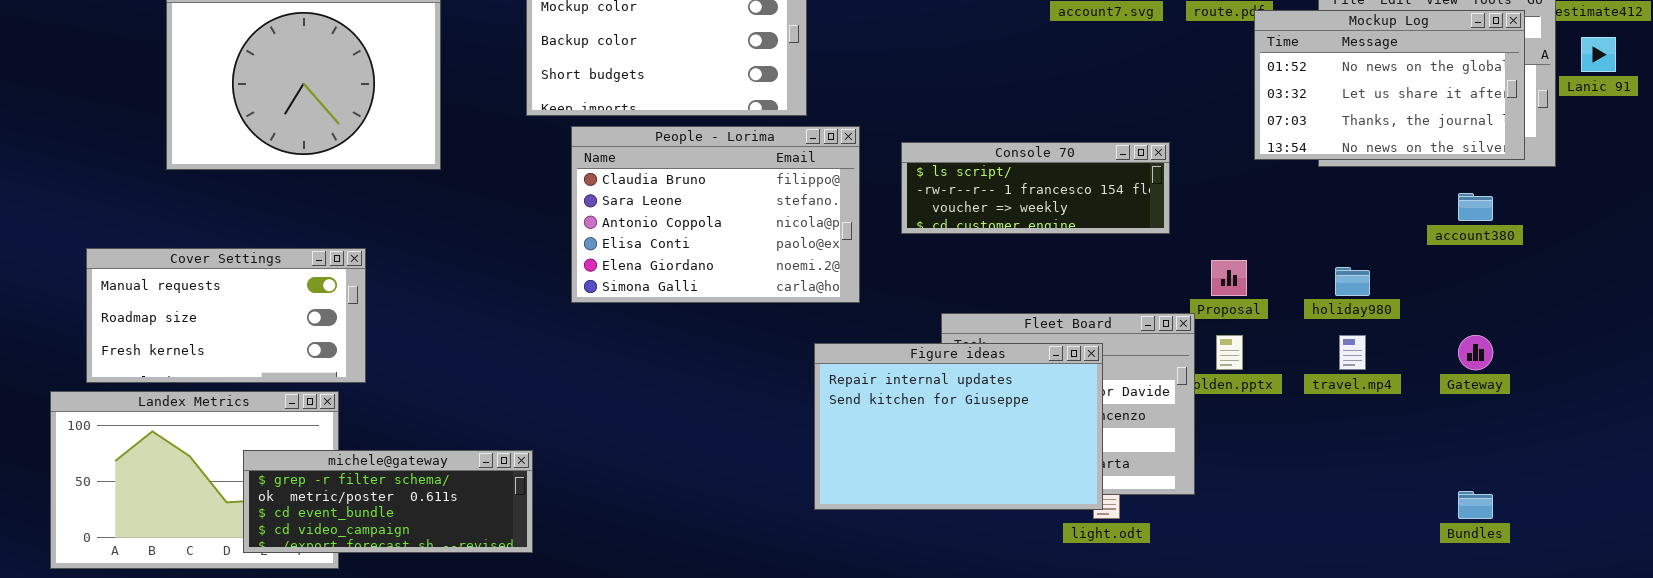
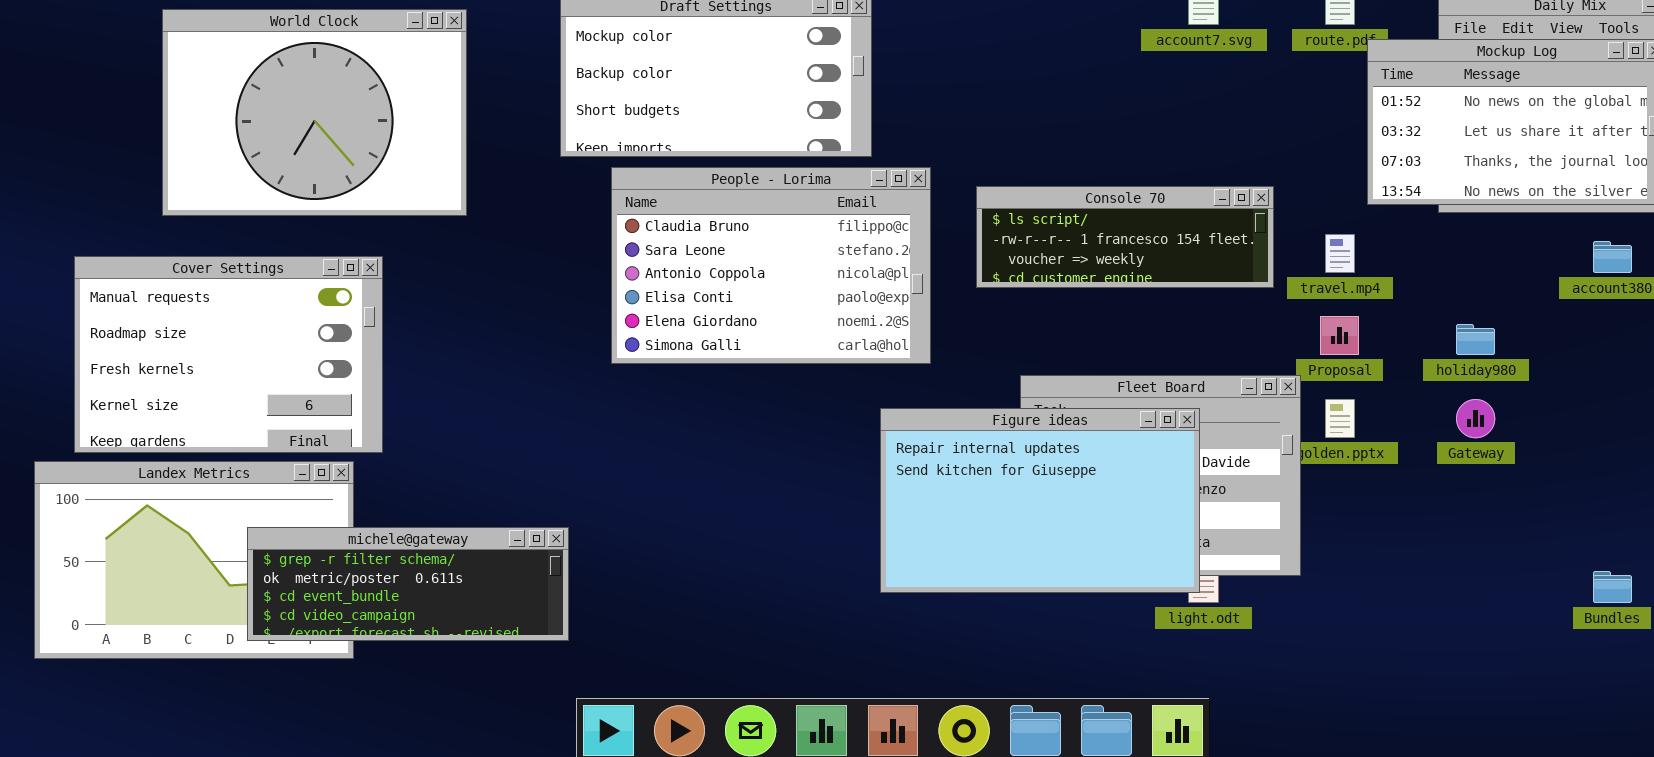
Cover Settings: [86,248,366,383] -> [74,256,383,453], resized
travel.mp4: [1339,335,1366,370] -> [1325,234,1355,273], moved
Gateway: [1458,335,1493,370] -> [1456,399,1495,438], moved

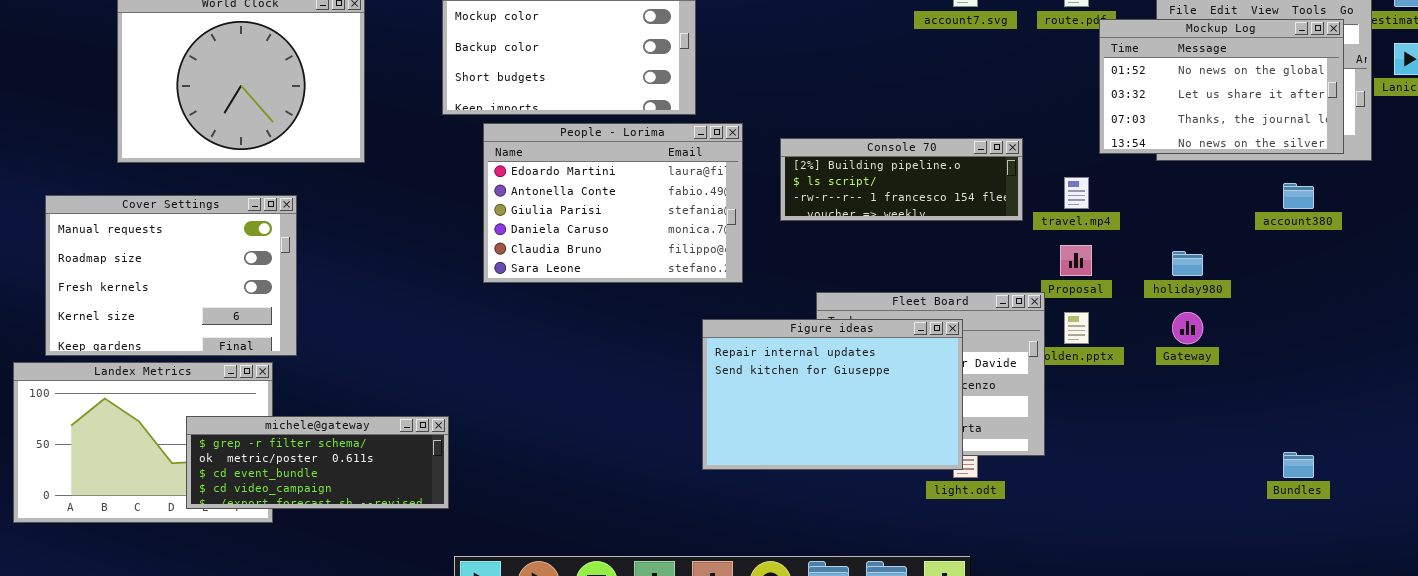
People - Lorima: [611,167,931,364] -> [483,123,743,283], scrolled up 4 rows
Console 70: [976,186,1274,288] -> [780,138,1023,221], scrolled up 1 row

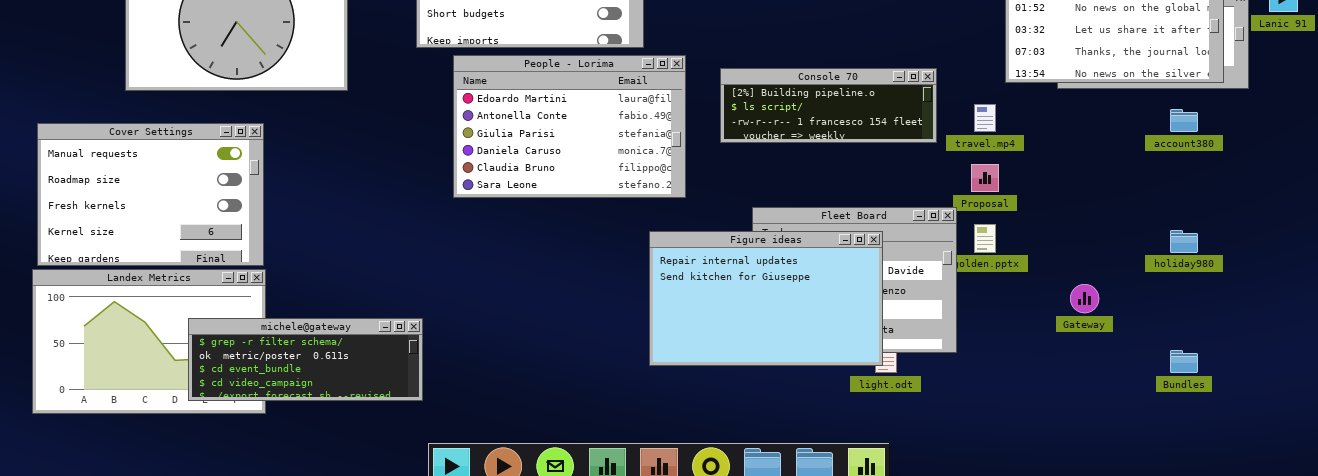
Cover Settings: [45,195,297,356] -> [37,123,264,266], moved
holiday980: [1172,251,1203,276] -> [1170,230,1198,253], moved
Gateway: [1172,312,1203,344] -> [1070,284,1099,313], moved

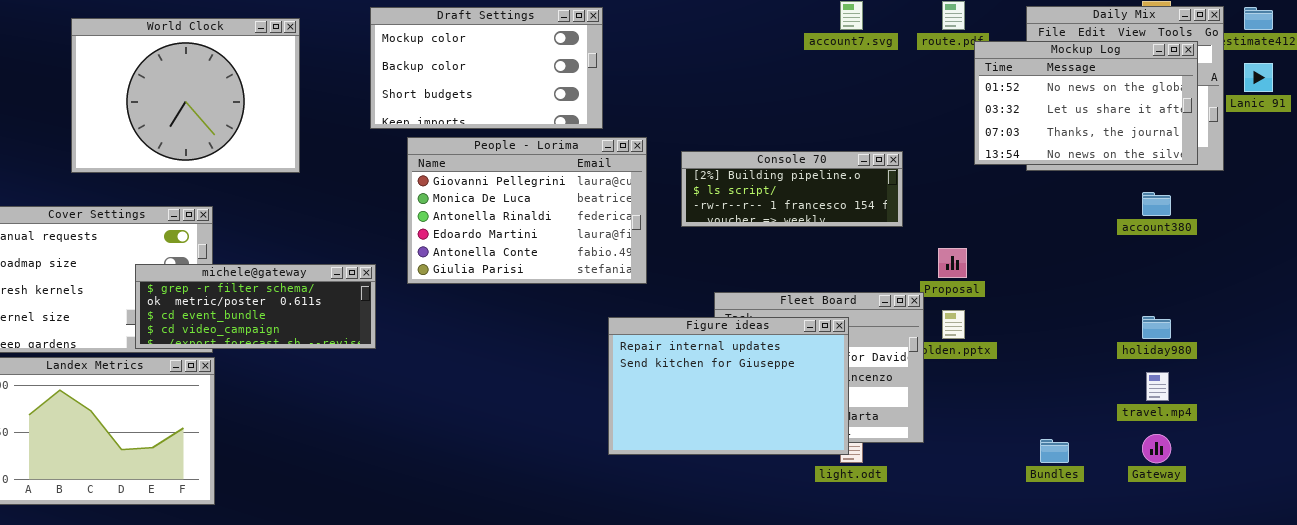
People - Lorima: [453,55,686,198] -> [407,137,647,284], scrolled up 3 rows
travel.mp4: [974,104,996,132] -> [1146,372,1169,401], moved
Gateway: [1070,284,1099,313] -> [1142,434,1171,463], moved
michele@gateway: [188,318,423,401] -> [135,264,376,349], moved
Bundles: [1170,350,1198,373] -> [1040,439,1069,463], moved

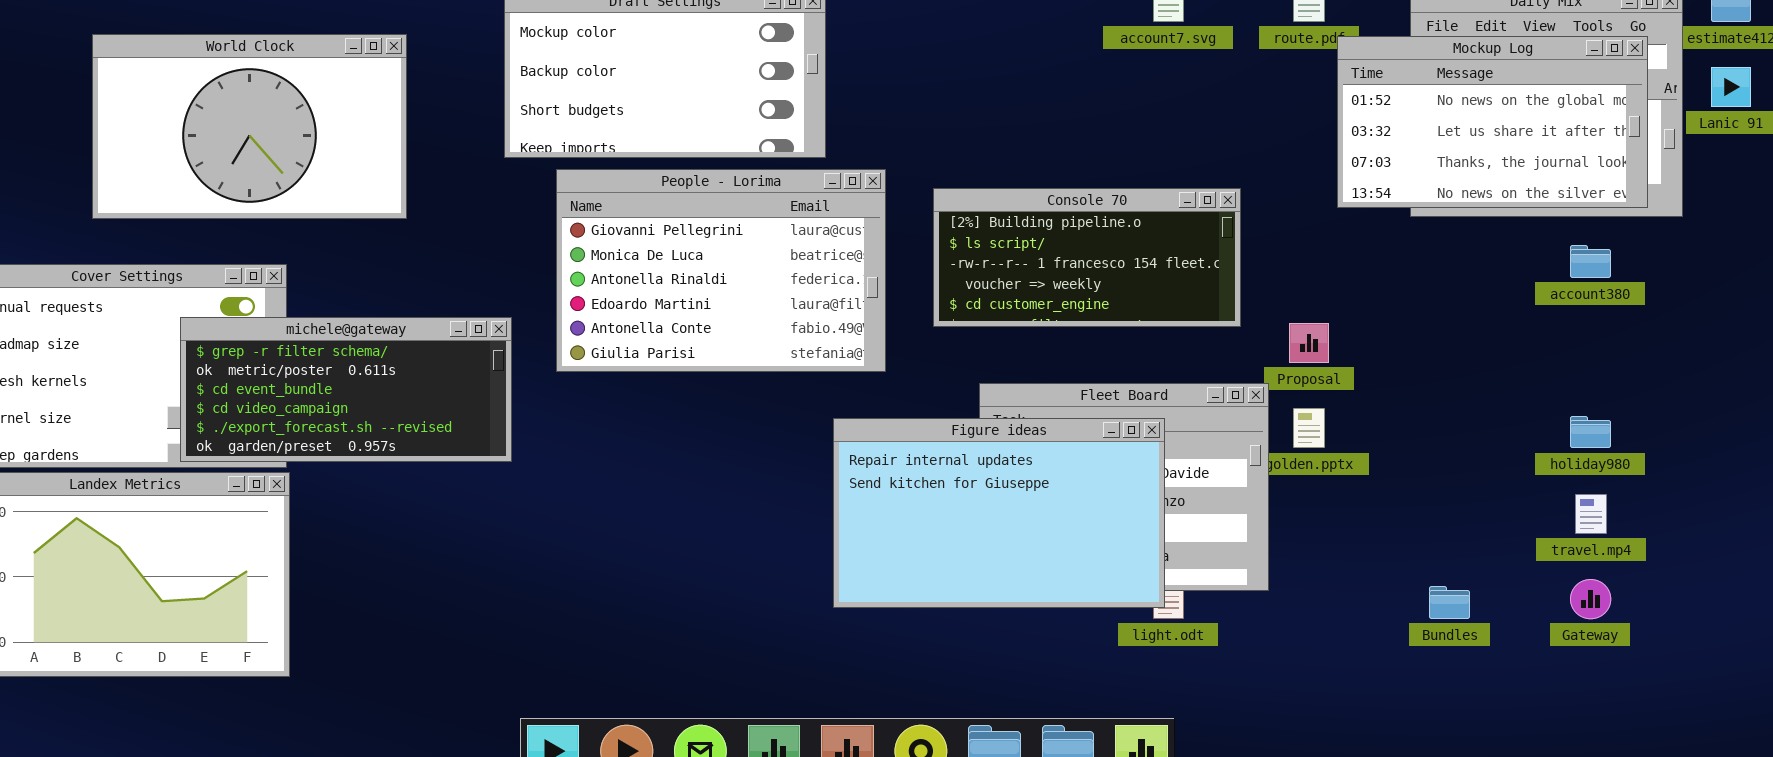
World Clock: [71,18,300,173] -> [92,34,407,219], resized
Console 70: [681,151,903,227] -> [933,188,1241,327], resized
michele@gateway: [135,264,376,349] -> [180,317,512,462], resized

